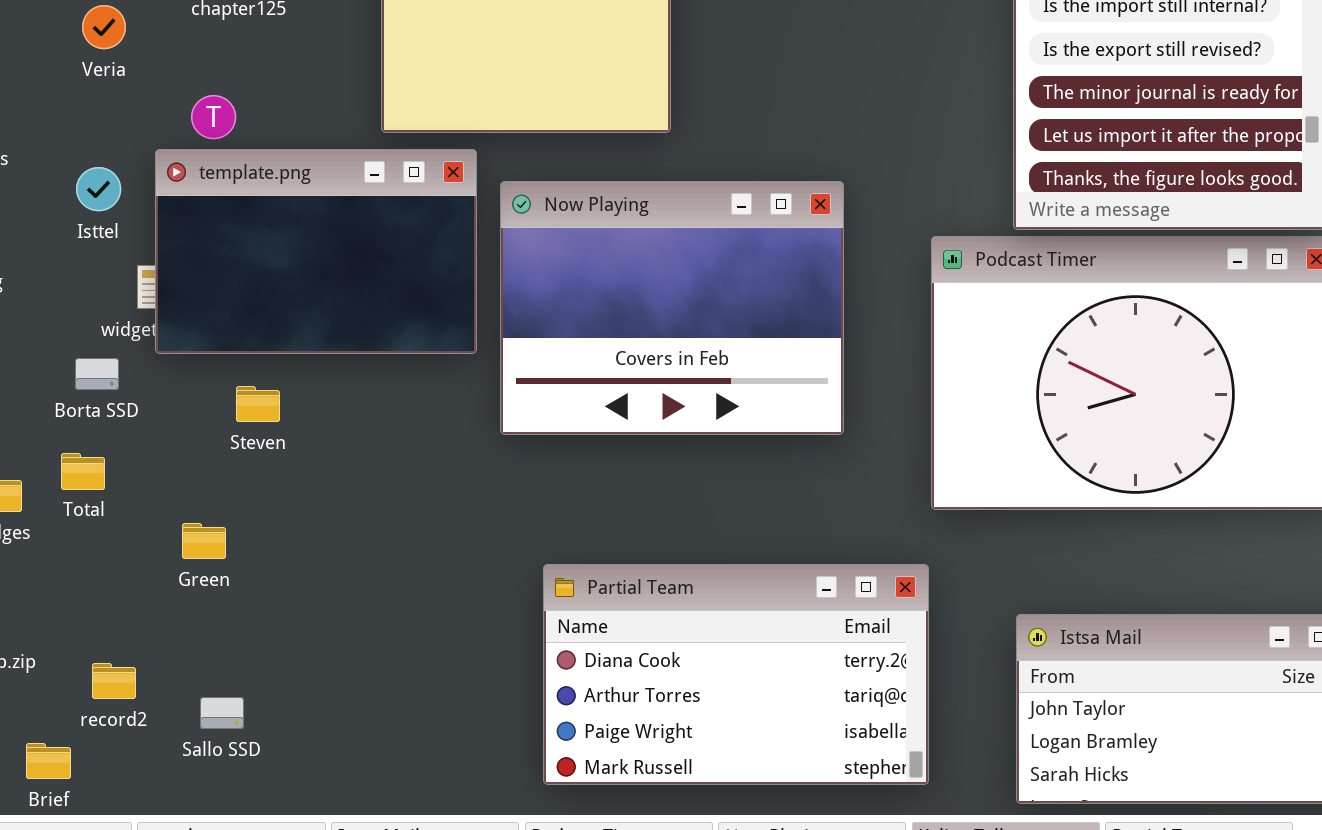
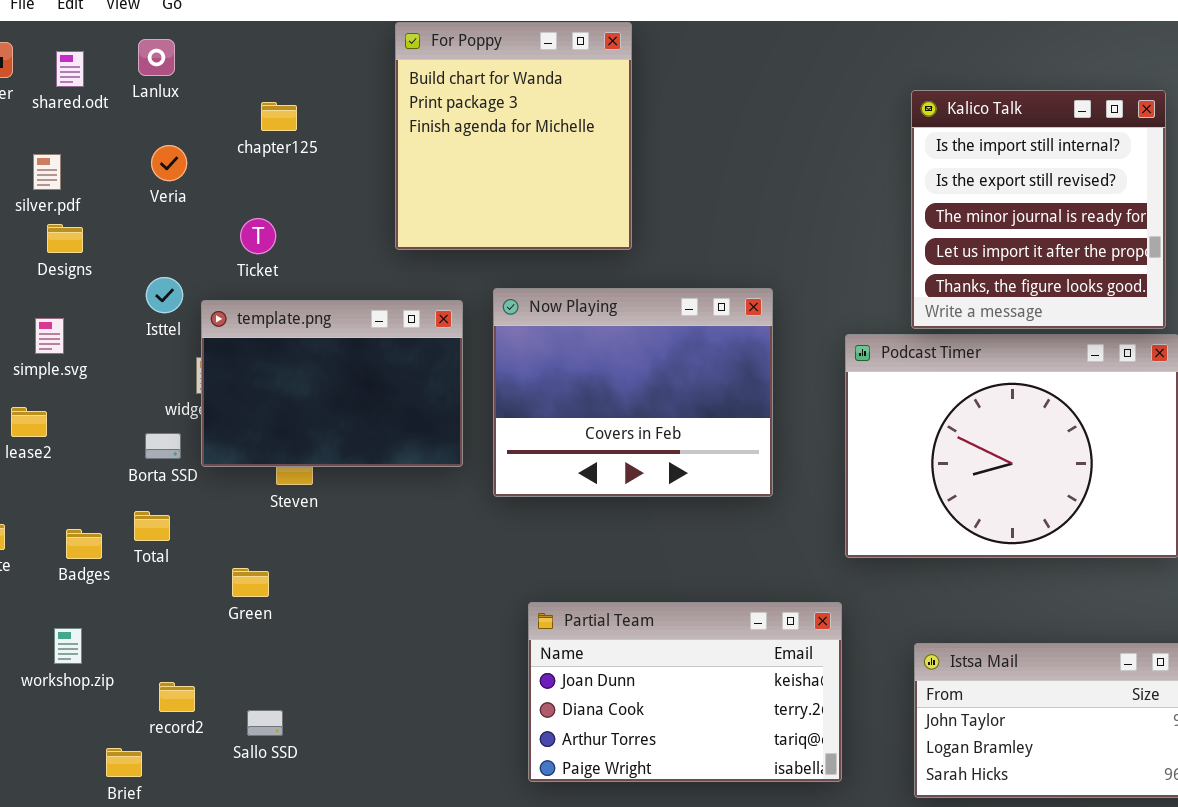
template.png: [155,149,477,354] -> [201,300,463,467], moved
Partial Team: [543,564,929,785] -> [528,602,842,782], scrolled up 1 row

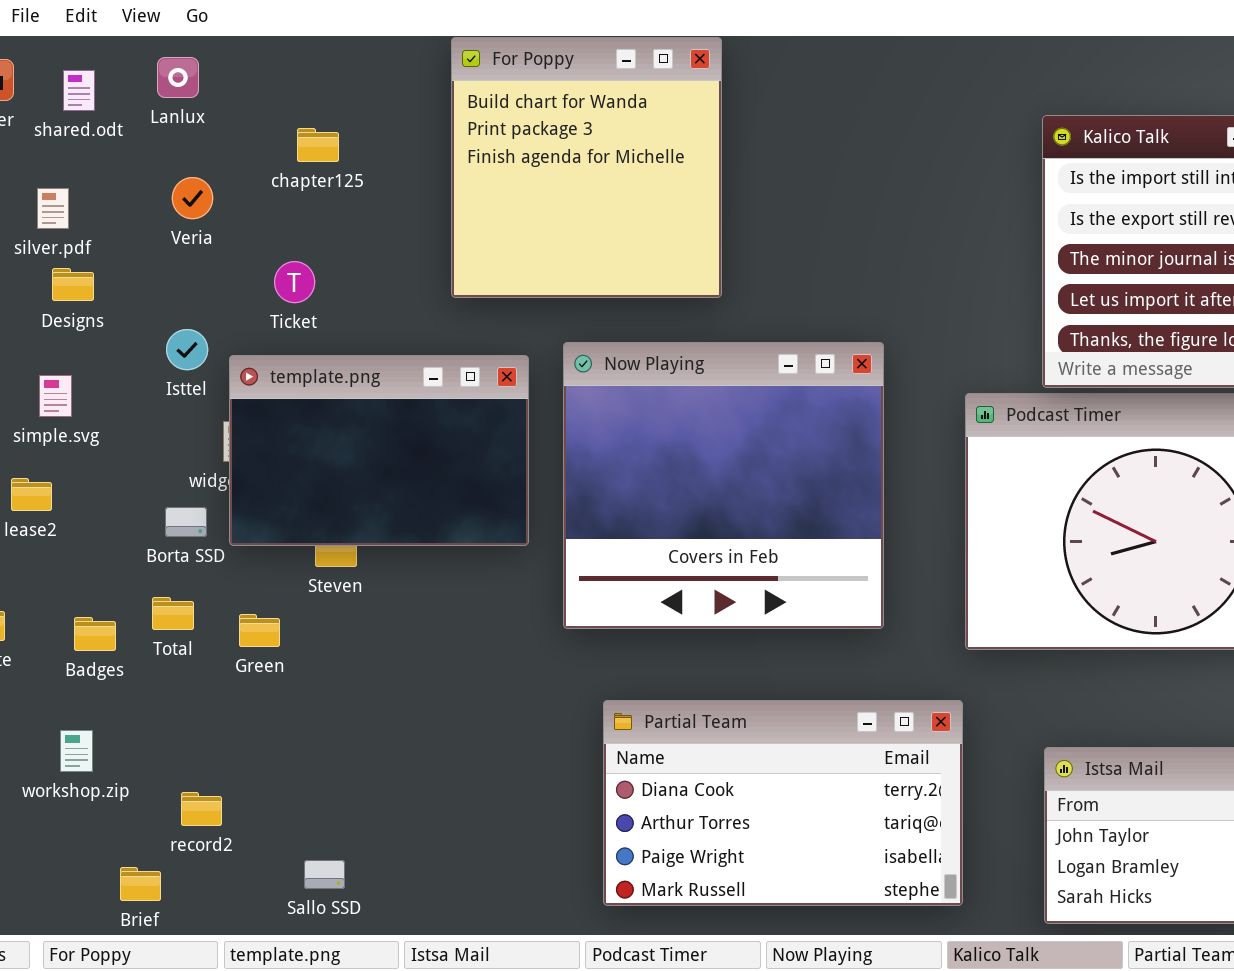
Now Playing: [493,288,773,497] -> [563,342,884,629], resized
Green: [232,568,269,597] -> [239,614,280,647], moved
Partial Team: [528,602,842,782] -> [603,700,963,906], scrolled down 1 row
Sallo SSD: [247,710,283,736] -> [304,860,345,889], moved

